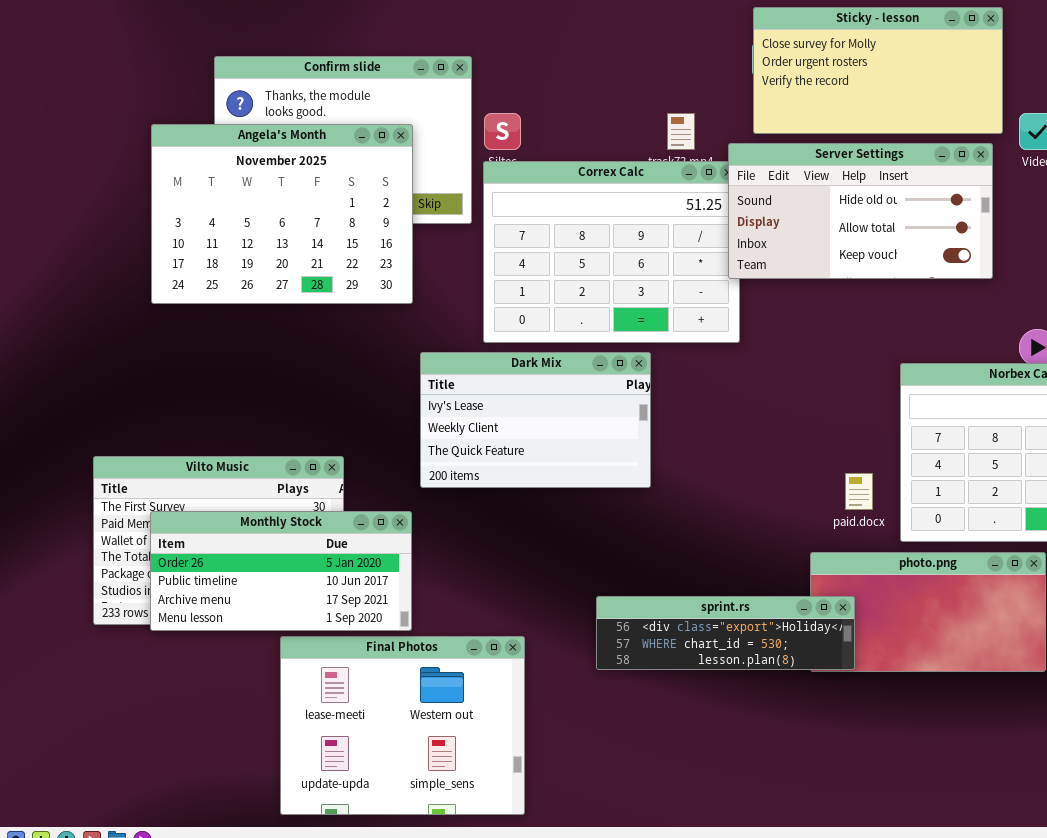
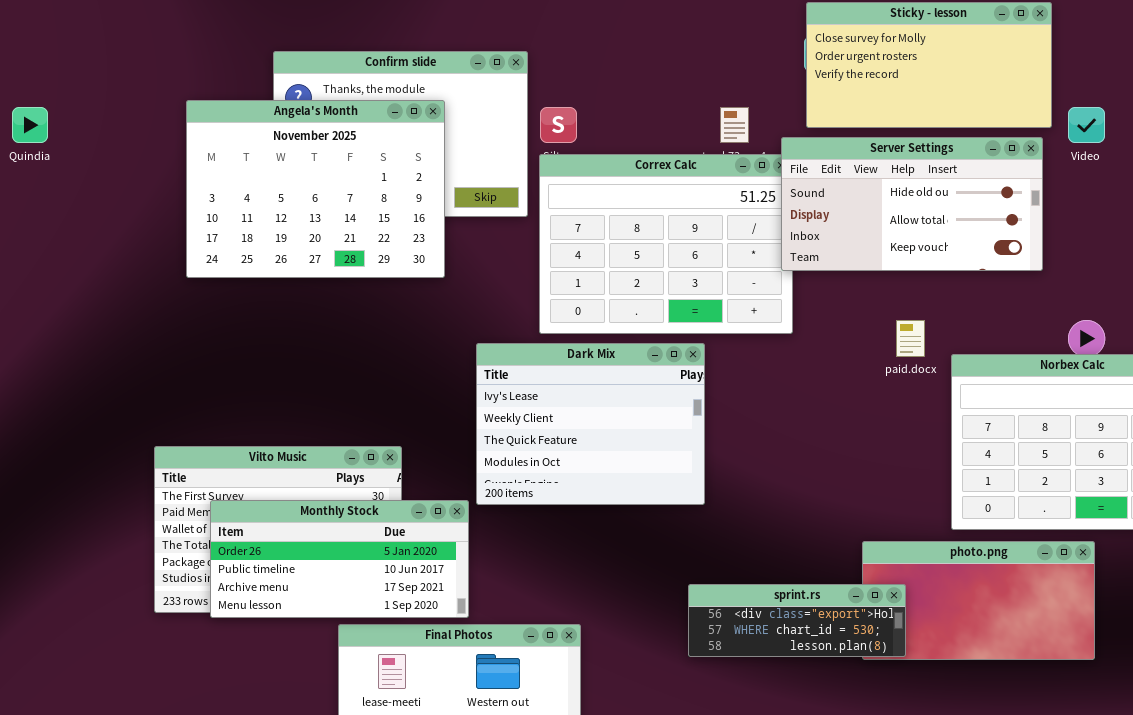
Angela's Month: [151,124,413,304] -> [186,100,445,278], moved
Dark Mix: [420,352,651,488] -> [476,343,705,505], resized
paid.docx: [845,473,873,510] -> [896,320,925,357], moved
sprint.rs: [596,596,855,670] -> [688,584,906,657], resized

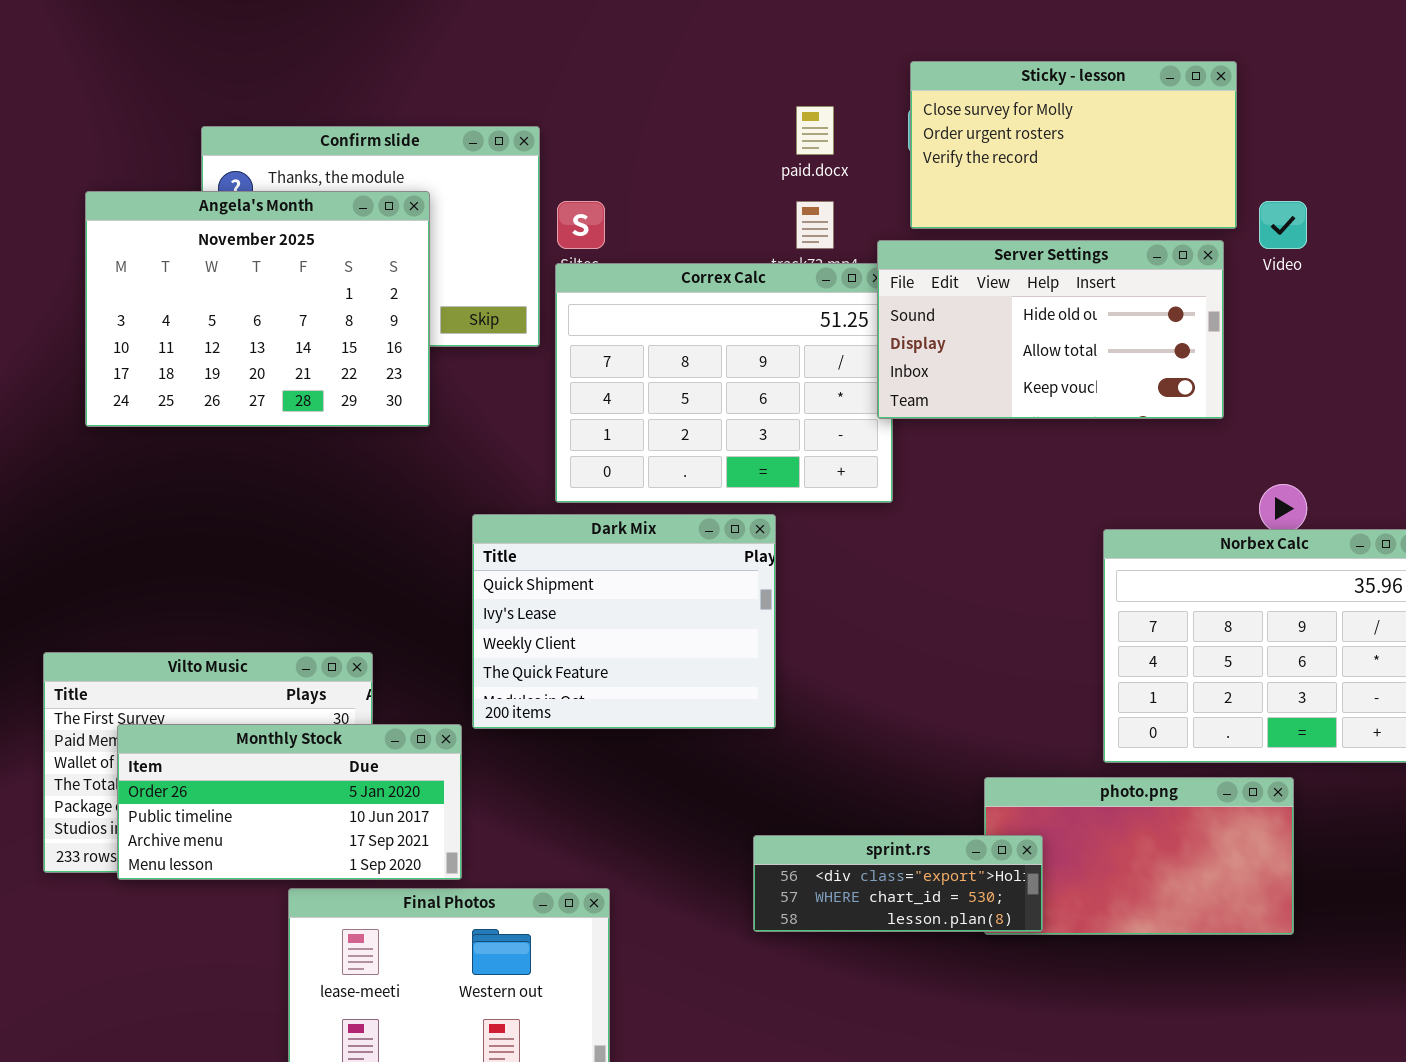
paid.docx: [896,320,925,357] -> [796,106,834,155], moved
Dark Mix: [476,343,705,505] -> [472,514,776,729], scrolled up 1 row

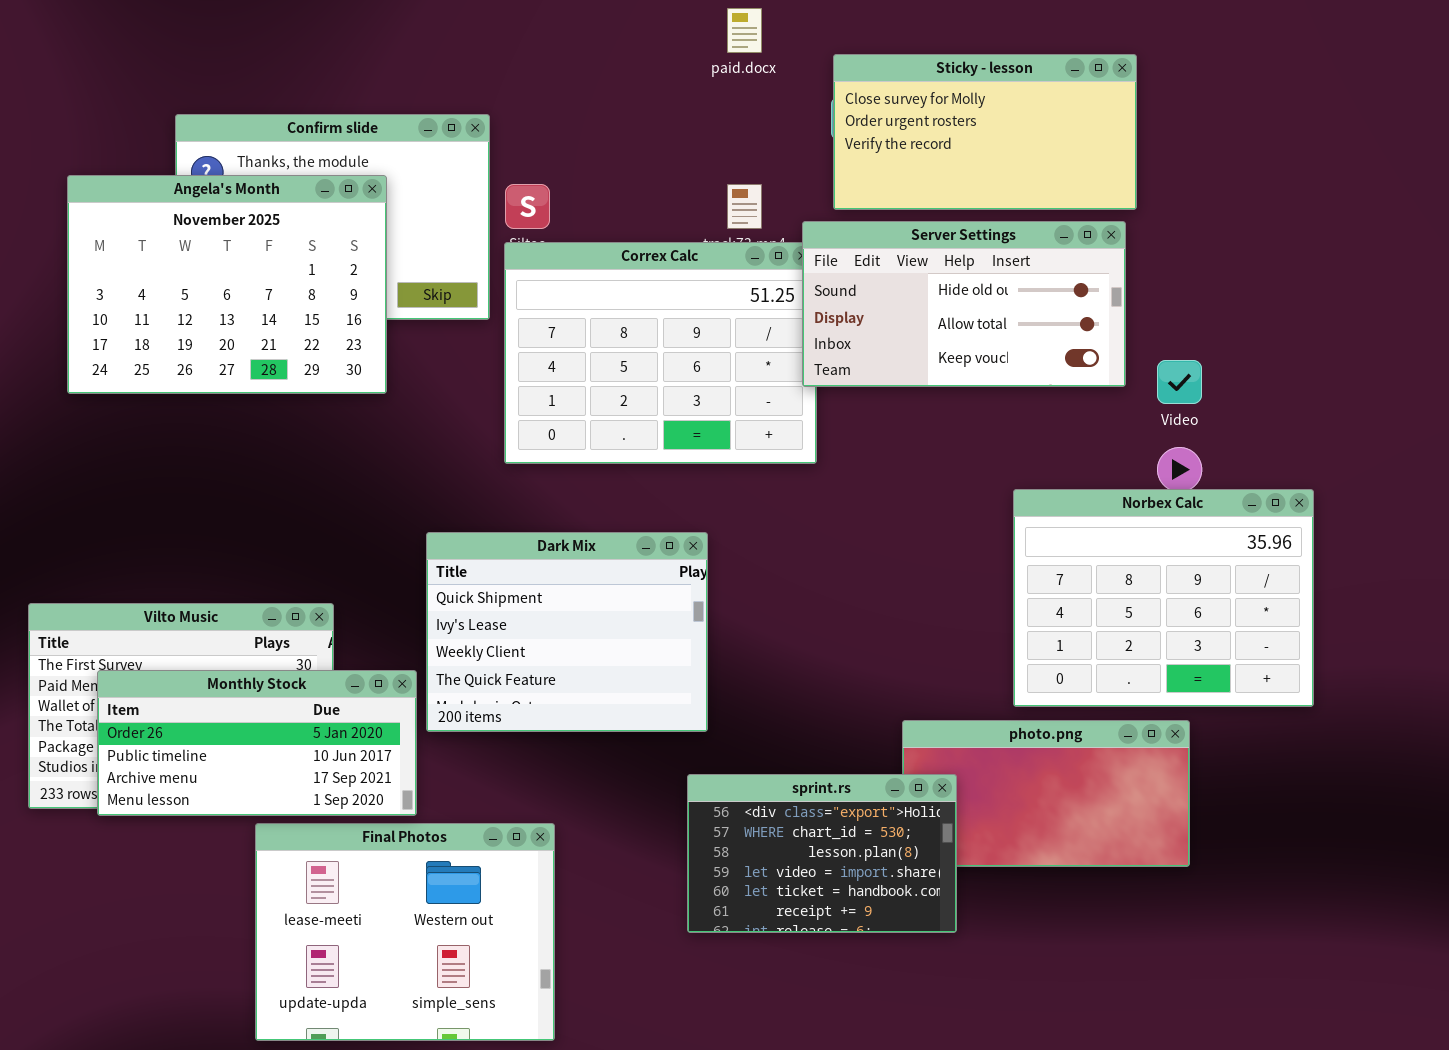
paid.docx: [796,106,834,155] -> [727,8,762,53], moved
Video: [1259,201,1307,249] -> [1157,360,1202,404], moved
Dark Mix: [472,514,776,729] -> [426,532,708,732], moved
sprint.rs: [753,835,1043,932] -> [687,774,957,933], resized

